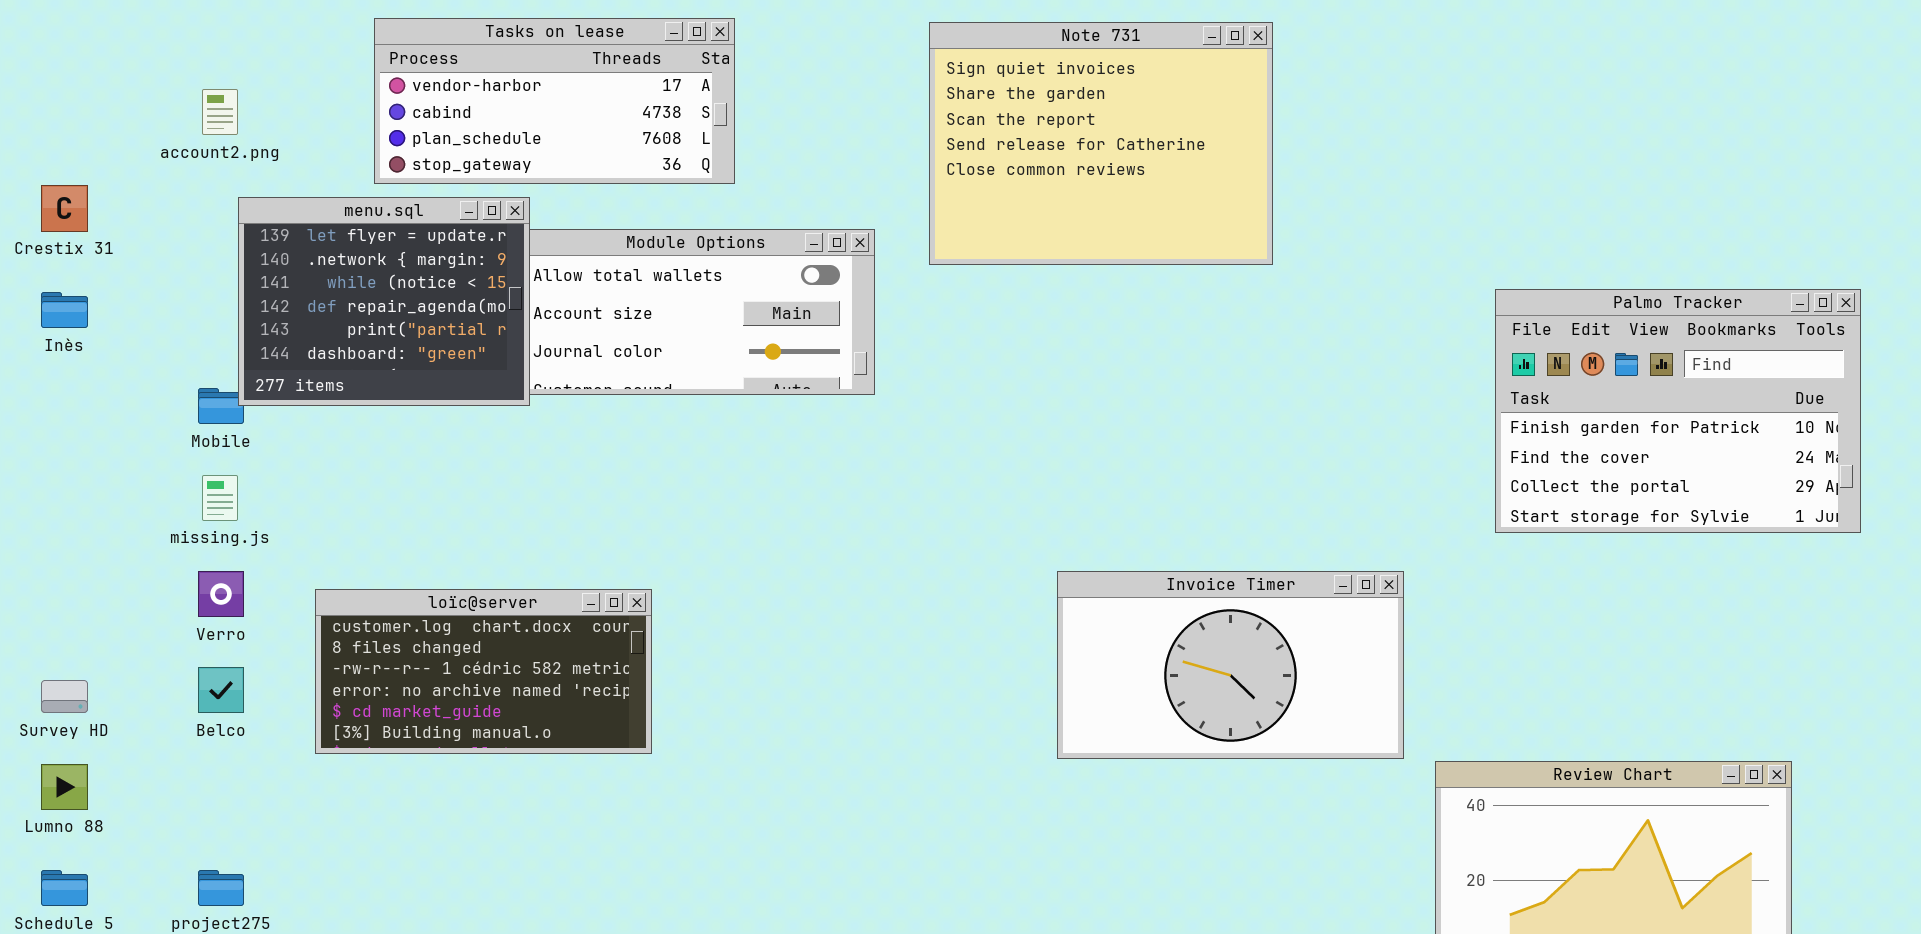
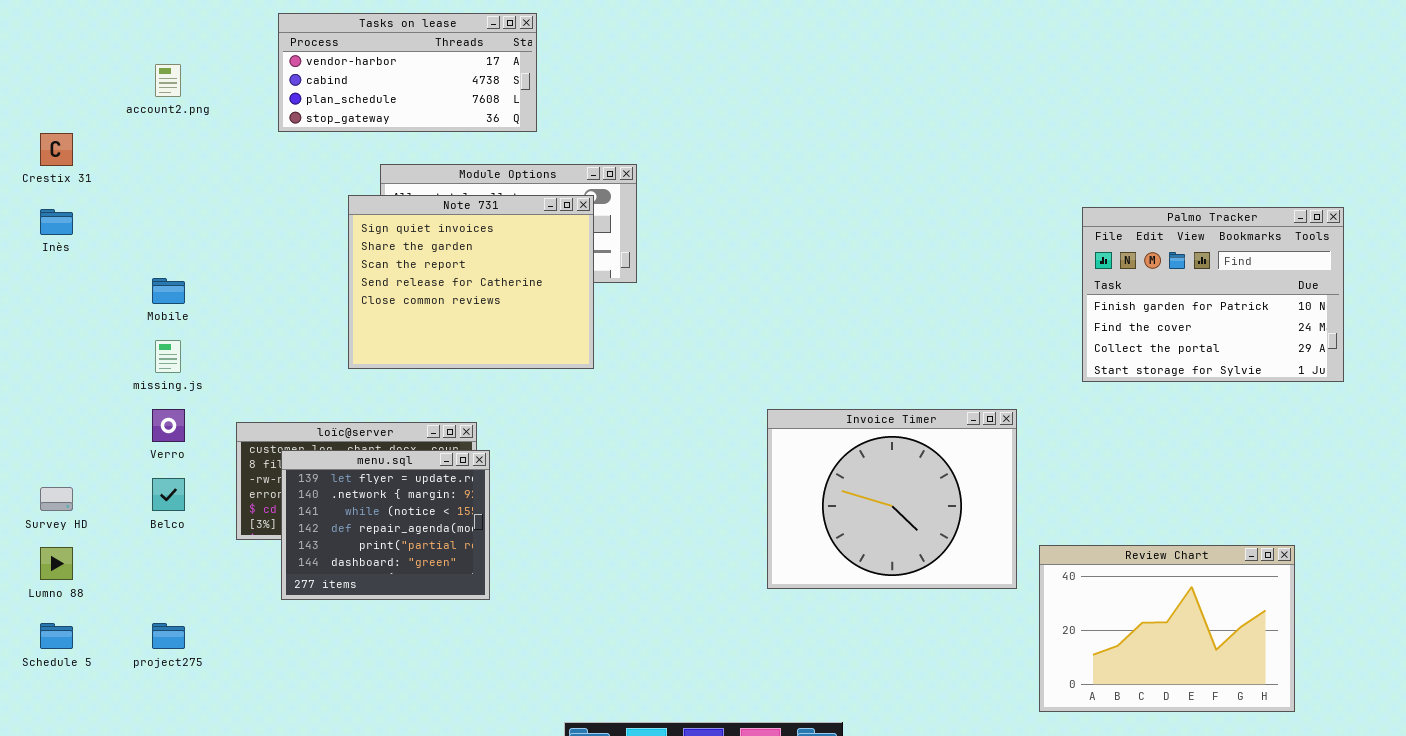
Note 731: [929,22,1273,265] -> [348,195,594,369], moved
menu.sql: [238,197,530,406] -> [281,450,490,600], moved
Invoice Timer: [1057,571,1404,759] -> [767,409,1017,589], resized

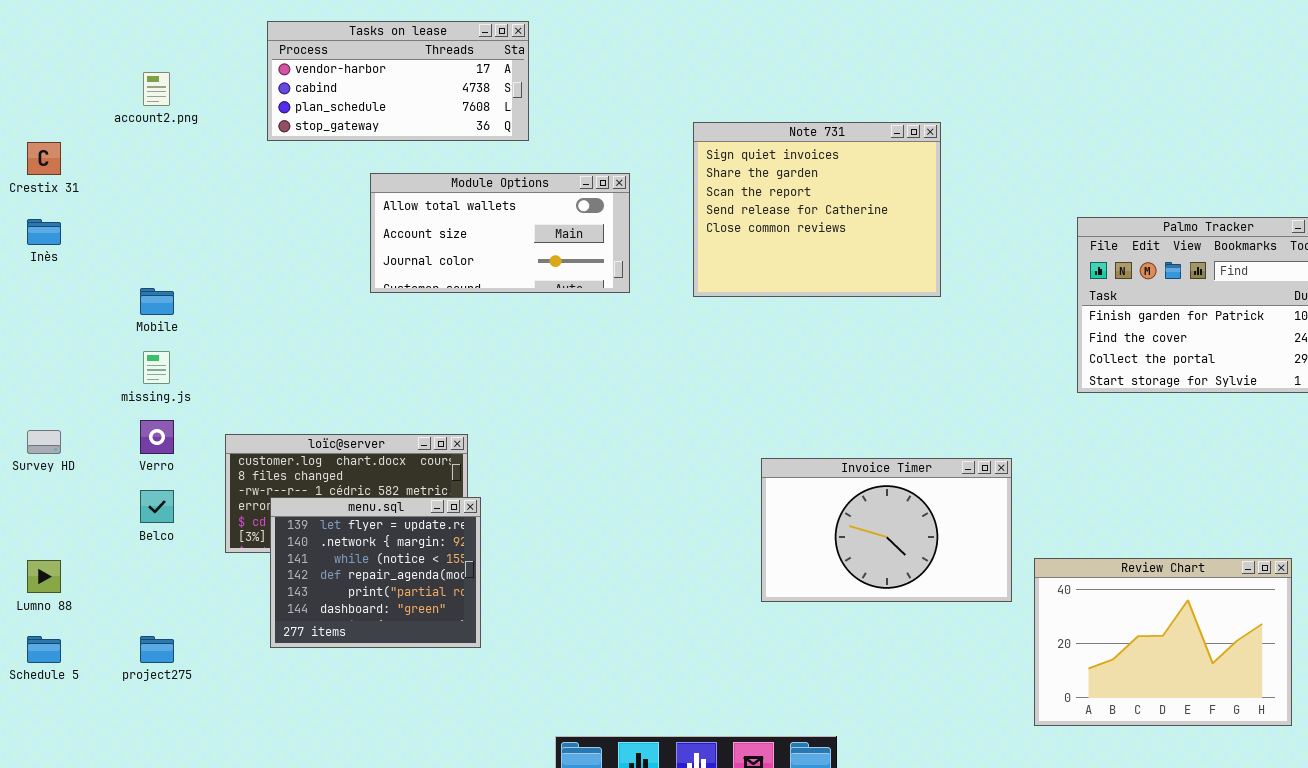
Note 731: [348,195,594,369] -> [693,122,941,297], moved
Invoice Timer: [767,409,1017,589] -> [761,458,1012,602], resized
menu.sql: [281,450,490,600] -> [270,497,481,648], moved
Survey HD: [40,487,73,511] -> [27,430,61,454], moved

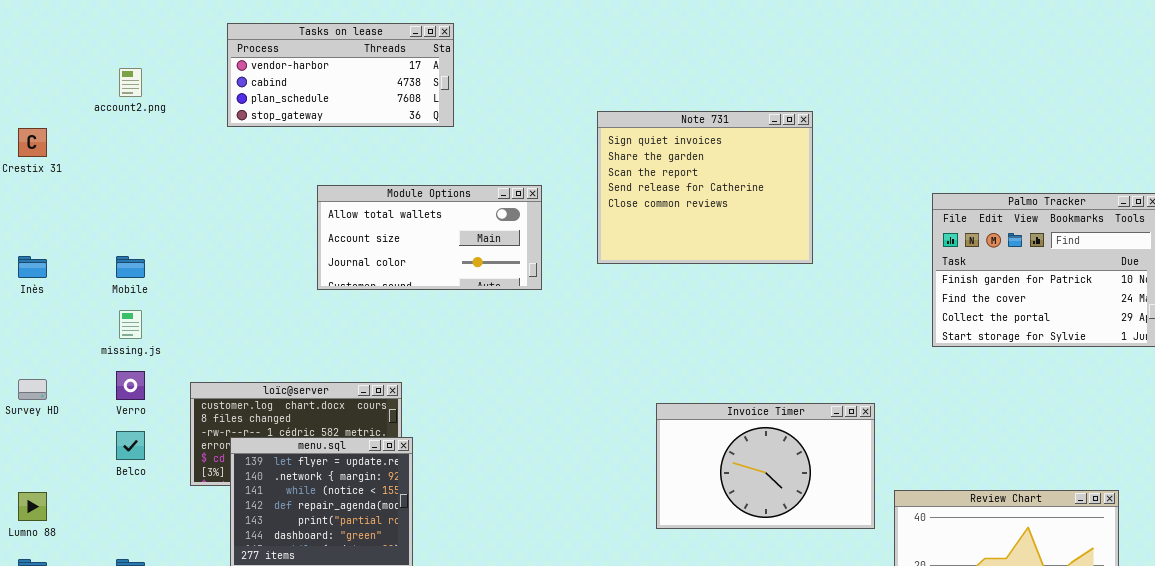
Module Options: [370,173,630,293] -> [317,185,542,290], moved
Inès: [27,219,61,245] -> [18,256,47,278], moved

